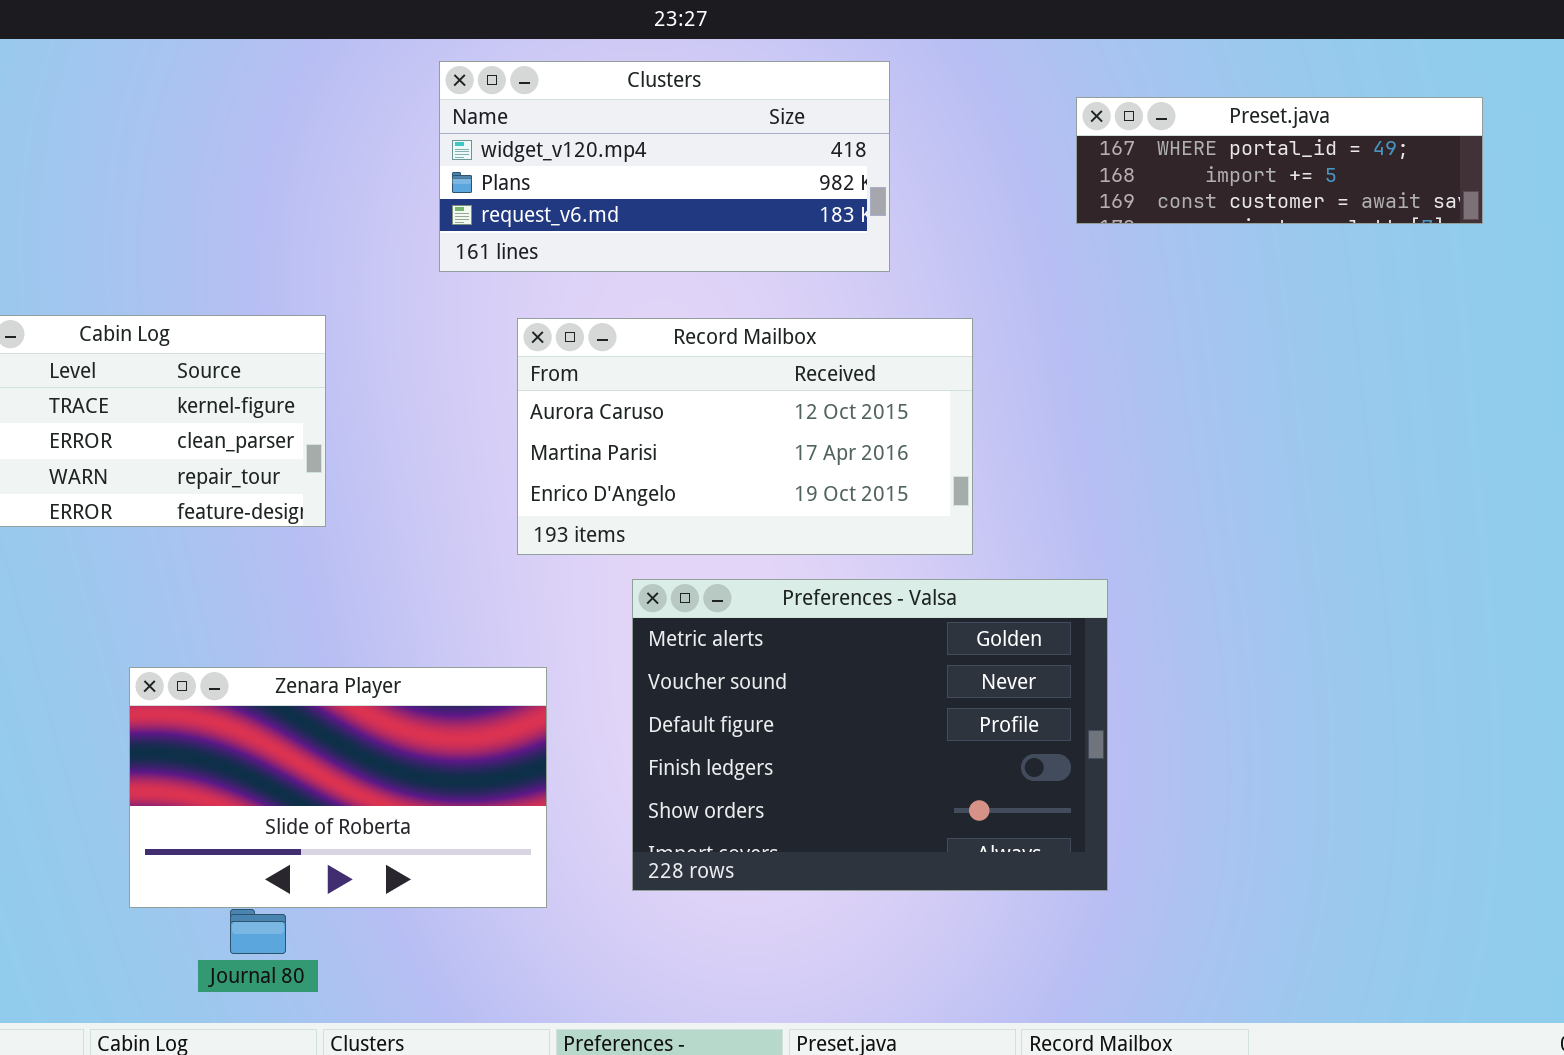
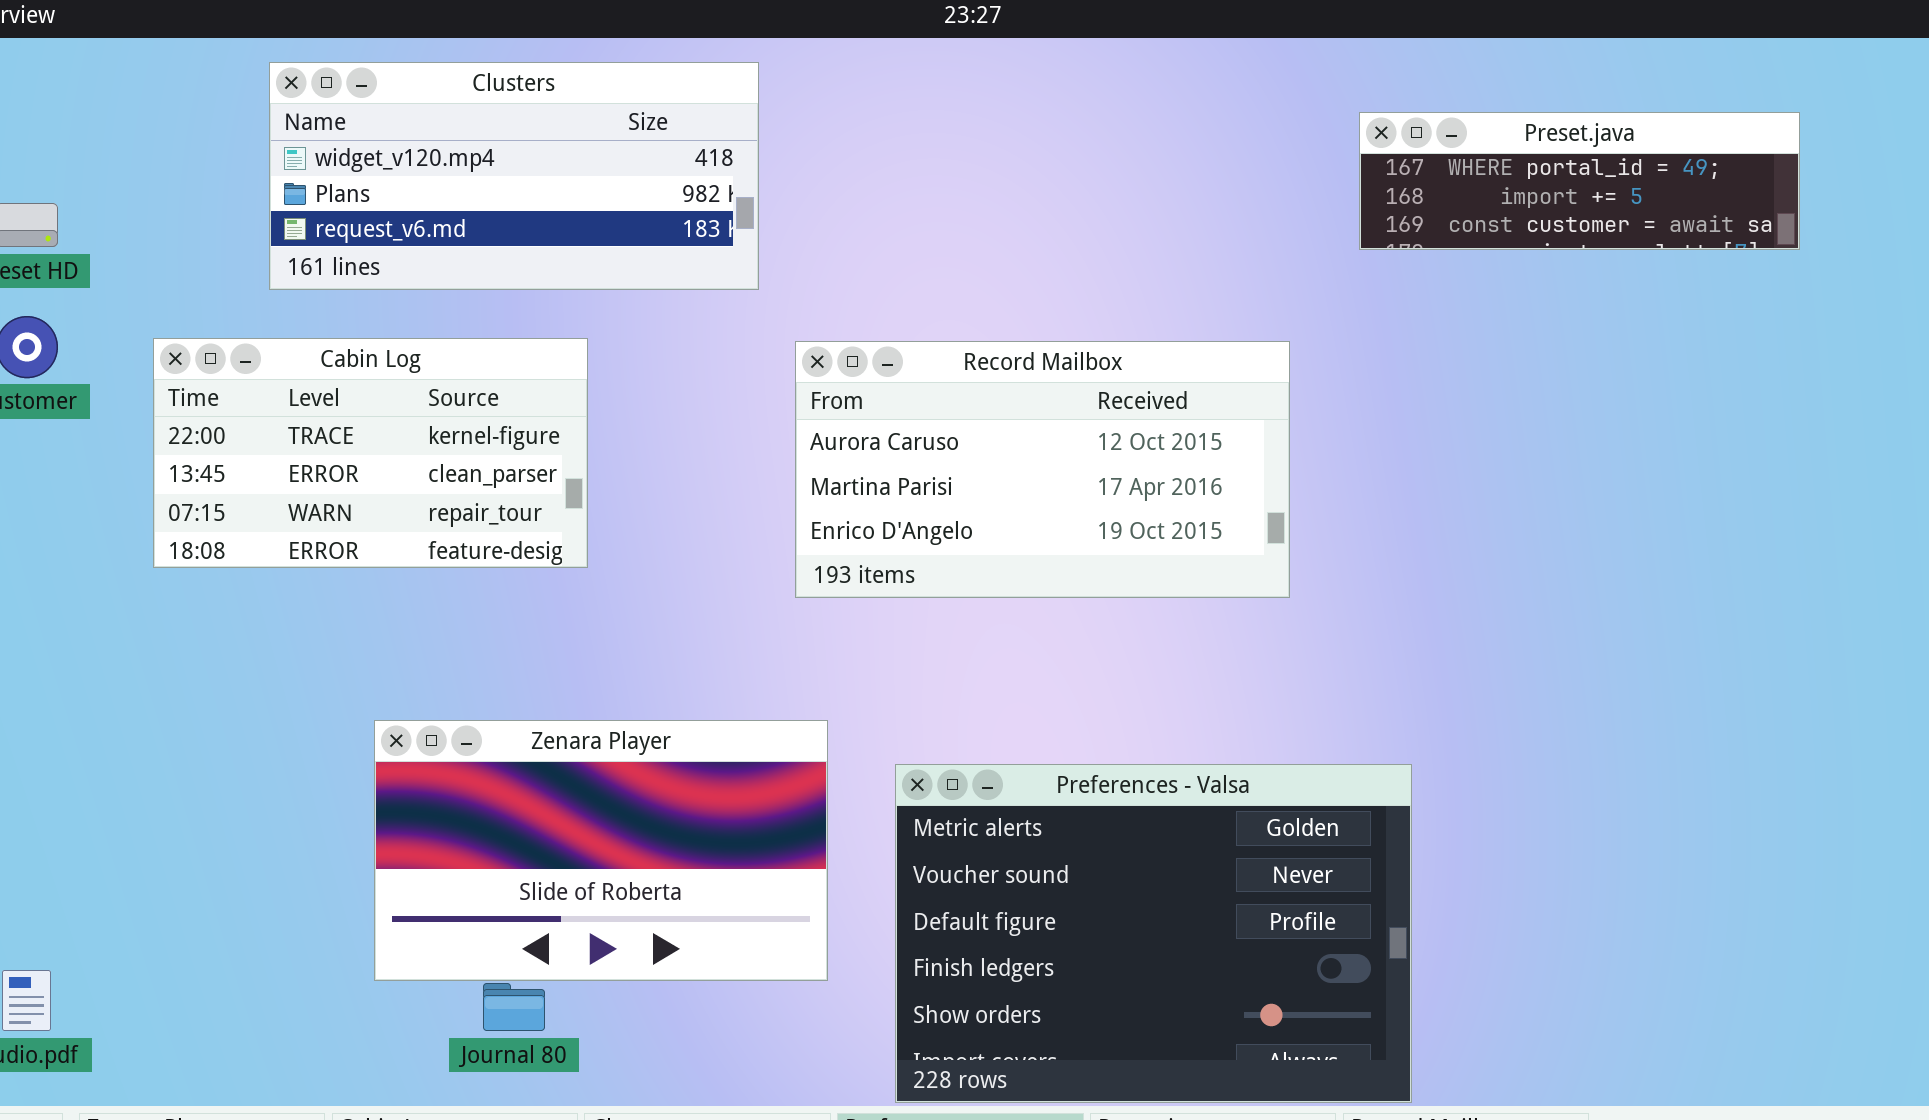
Clusters: [439,61,890,272] -> [269,62,759,290], moved
Preset.java: [1076,97,1483,224] -> [1359,112,1800,250], moved
Preferences - Valsa: [632,579,1108,891] -> [895,764,1412,1103], moved

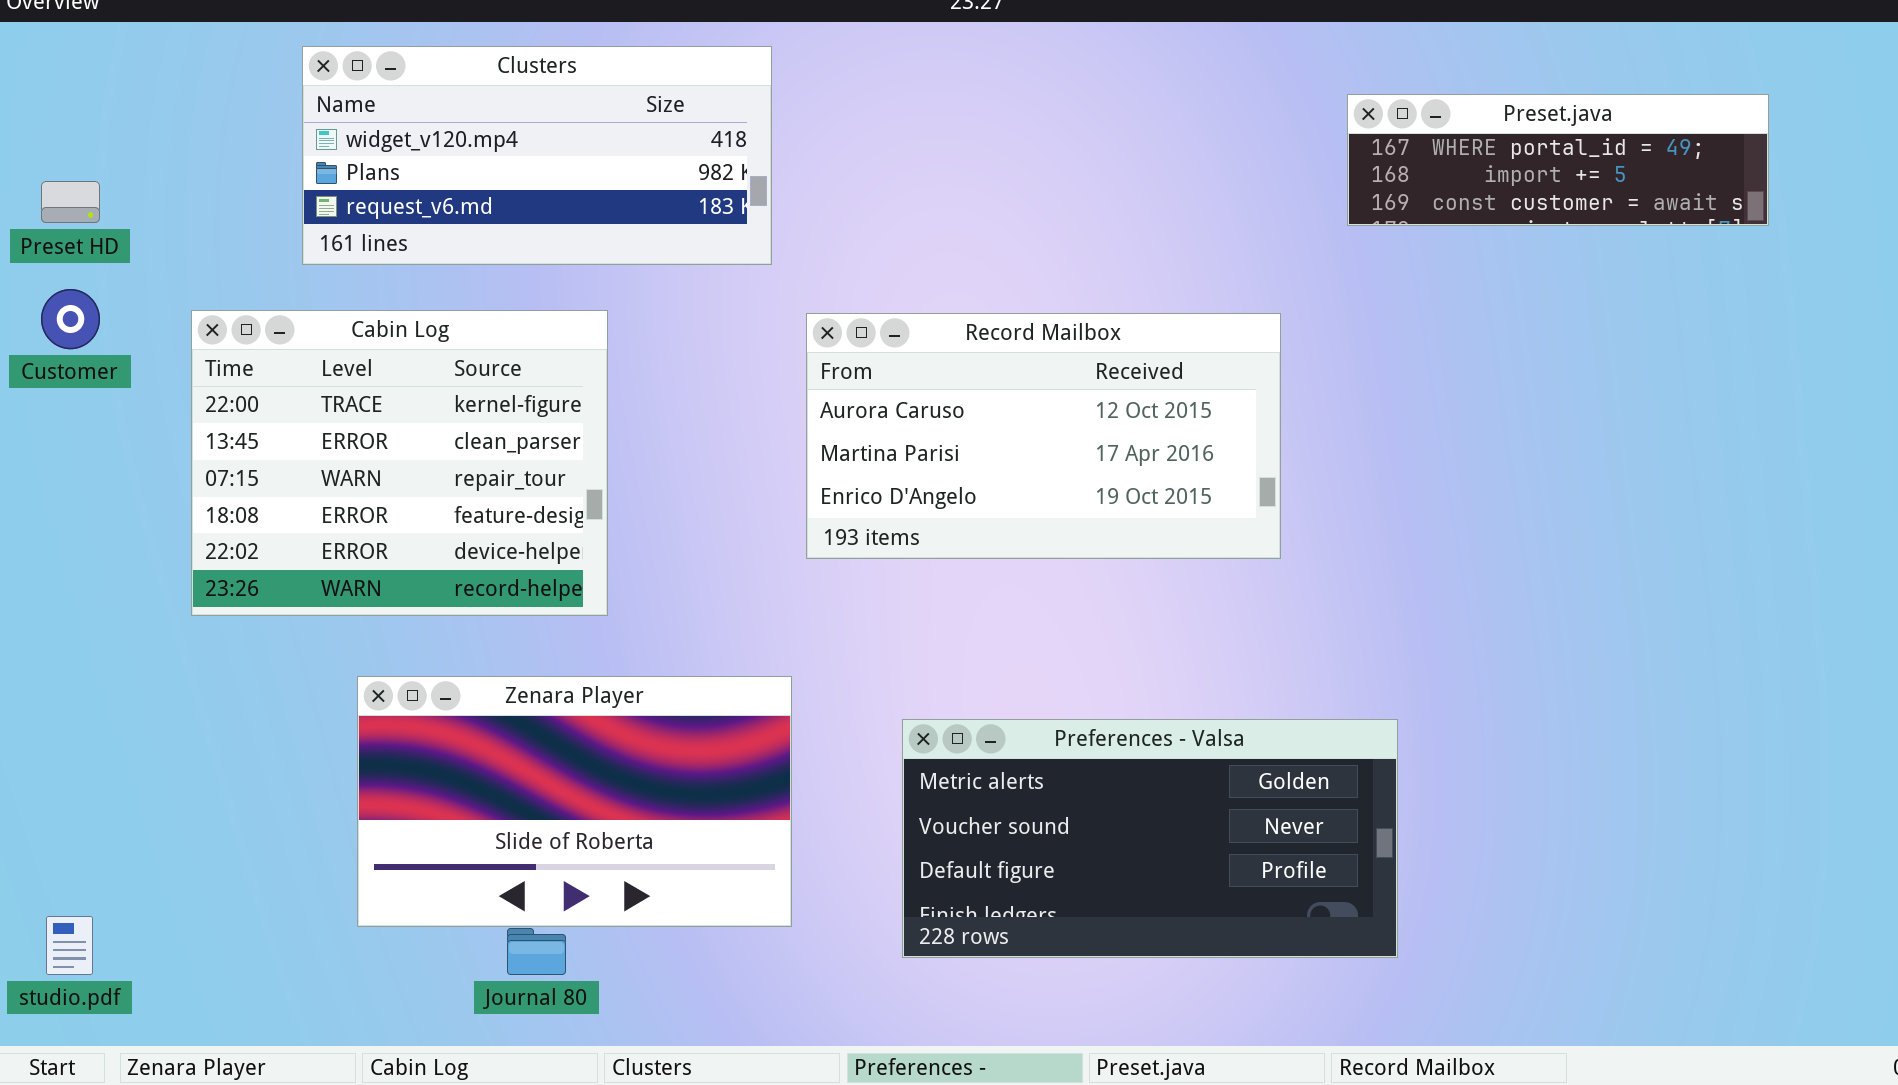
Cabin Log: [153,338,588,568] -> [191,310,608,616], resized
Zenara Player: [374,720,828,981] -> [357,676,792,927], moved
Preferences - Valsa: [895,764,1412,1103] -> [902,719,1398,958], resized

